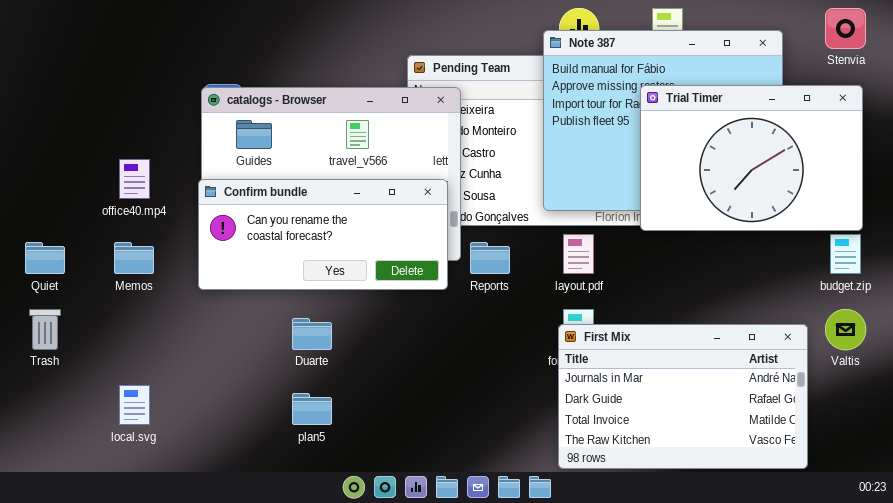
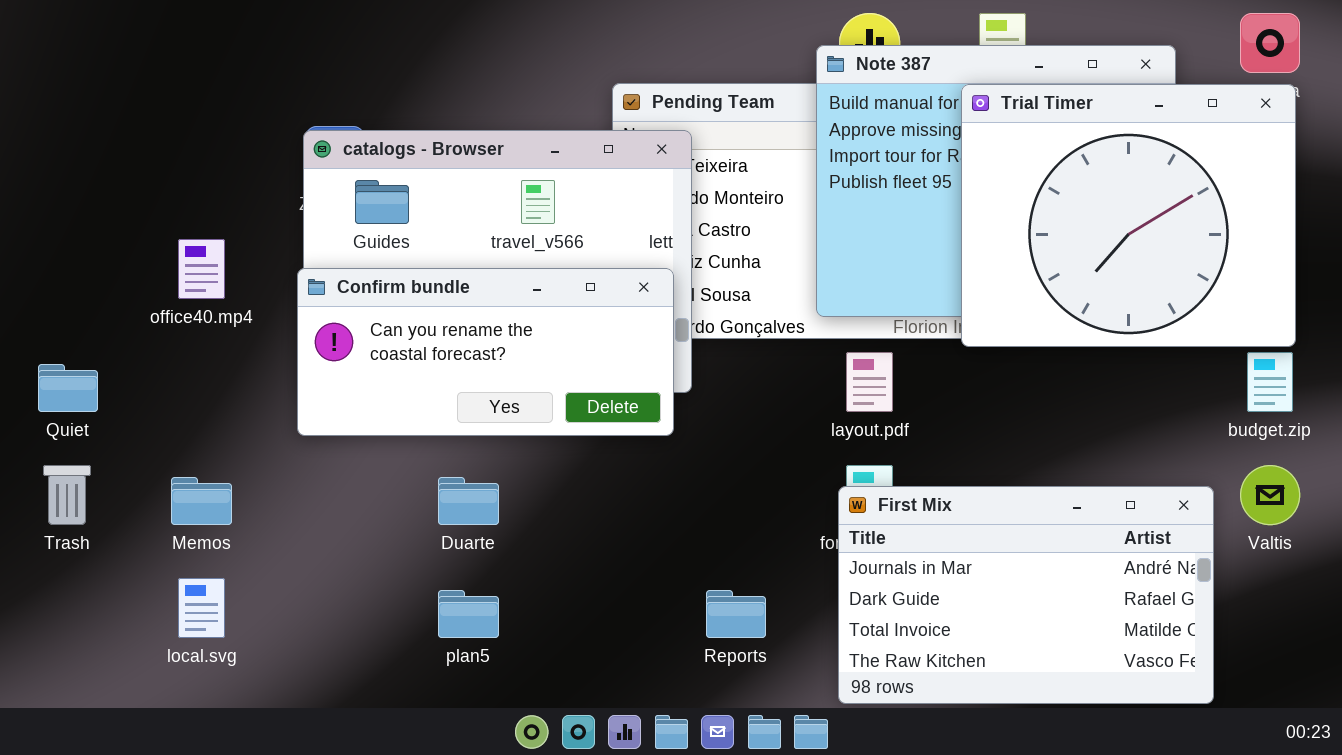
Trial Timer: [640,85,863,231] -> [961,84,1296,347], resized
Memos: [114,242,154,274] -> [171,477,232,525], moved
Reports: [470,242,510,274] -> [706,590,766,638], moved

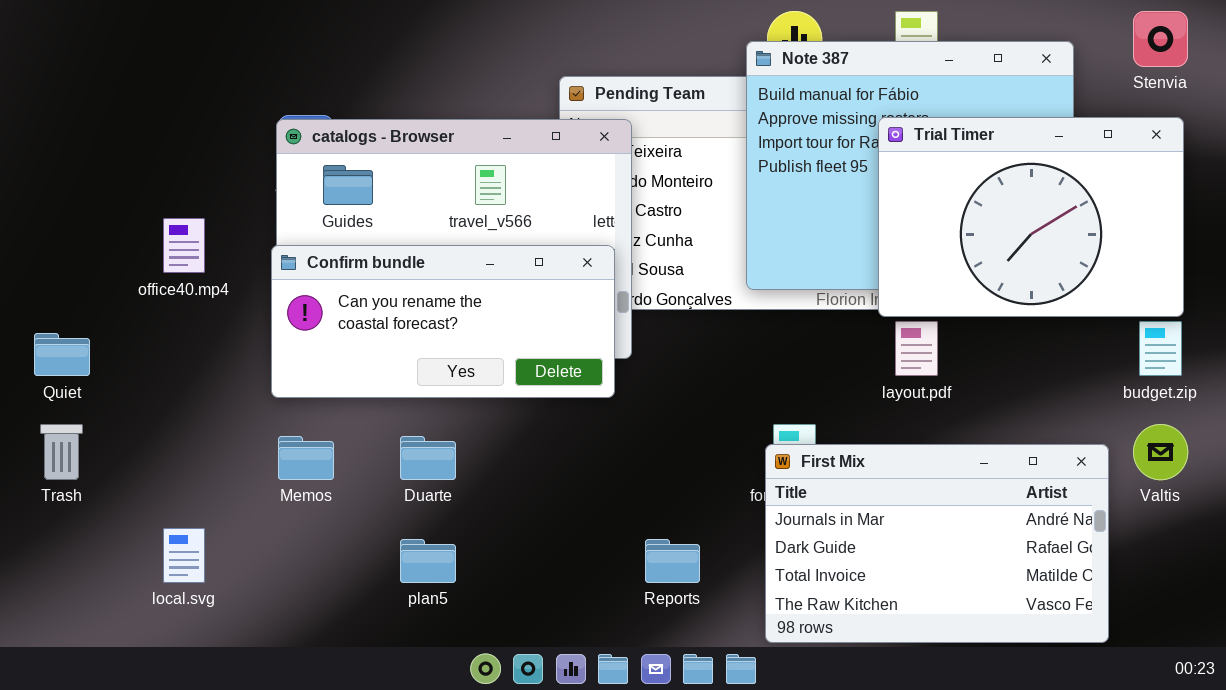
Trial Timer: [961,84,1296,347] -> [878,117,1184,317], resized
layout.pdf: [846,352,893,412] -> [895,321,938,376], moved
Memos: [171,477,232,525] -> [278,436,334,480], moved

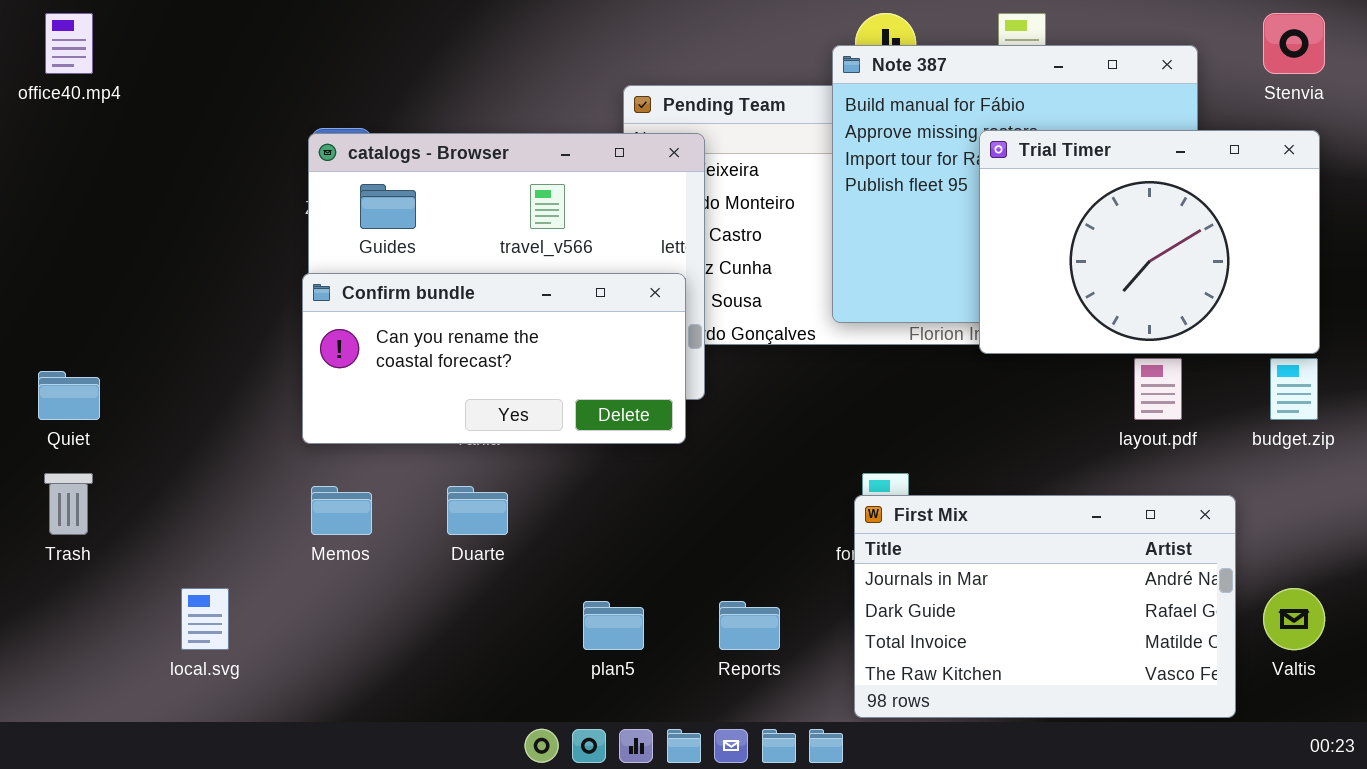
office40.mp4: [163,218,205,273] -> [45,13,93,74], moved
layout.pdf: [895,321,938,376] -> [1134,358,1182,420], moved
Valtis: [1133,424,1188,480] -> [1263,588,1325,650], moved
plan5: [400,539,456,583] -> [583,601,644,650], moved

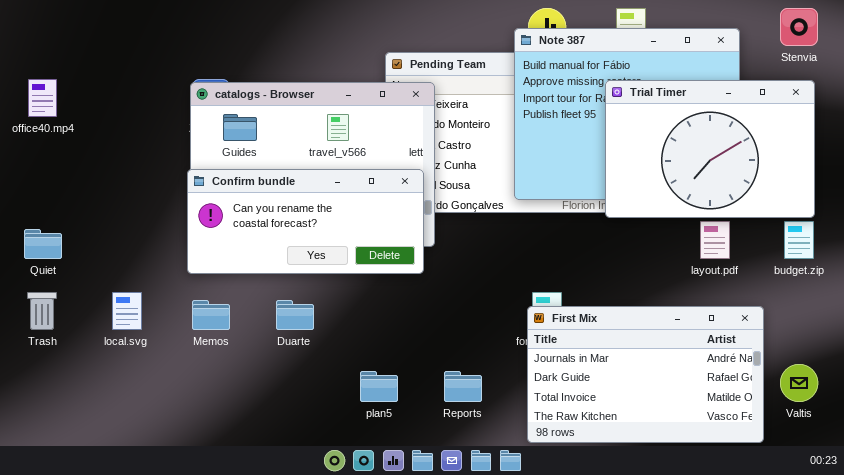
office40.mp4: [45,13,93,74] -> [28,79,57,117], moved
local.svg: [181,588,229,650] -> [112,292,142,330], moved

